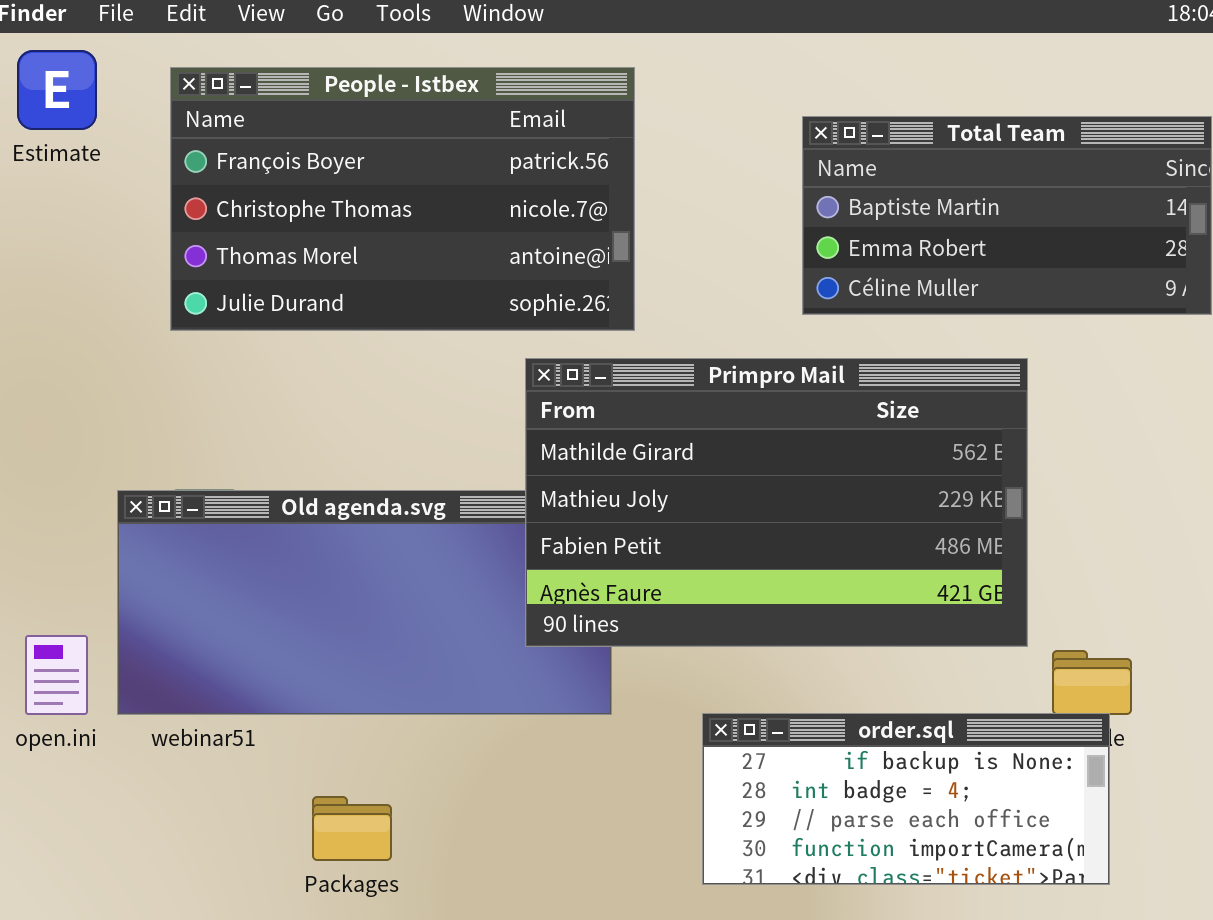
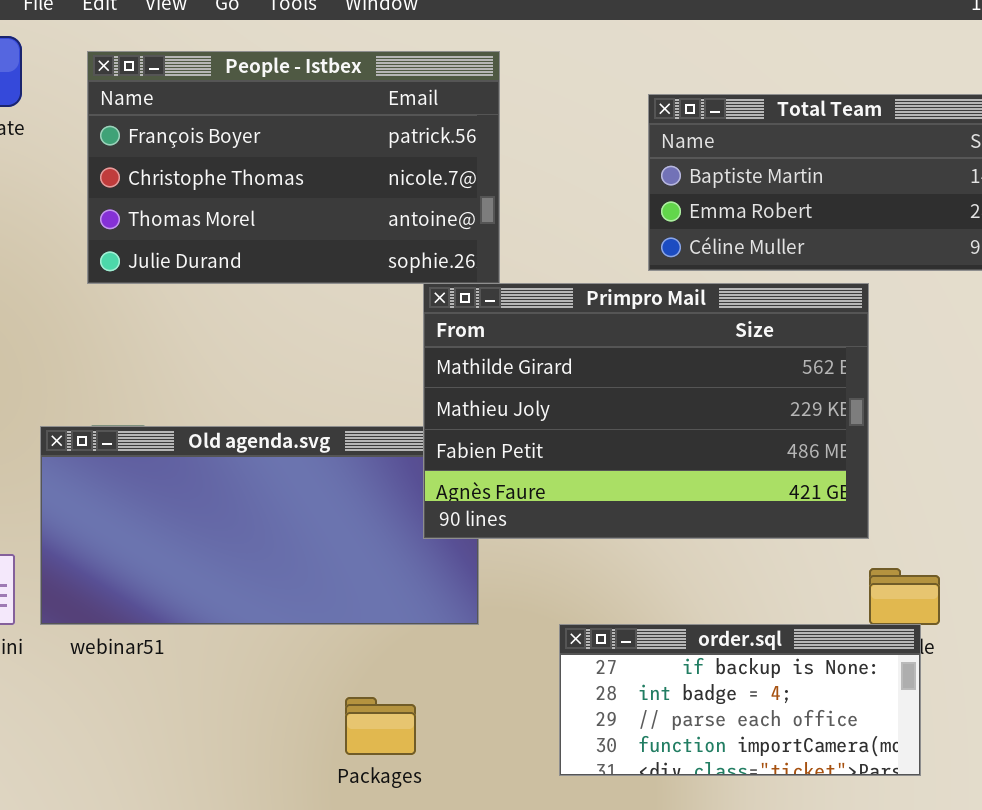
Primpro Mail: [525,358,1028,647] -> [423,283,869,539], moved
Packages: [312,796,392,861] -> [345,697,416,755], moved

